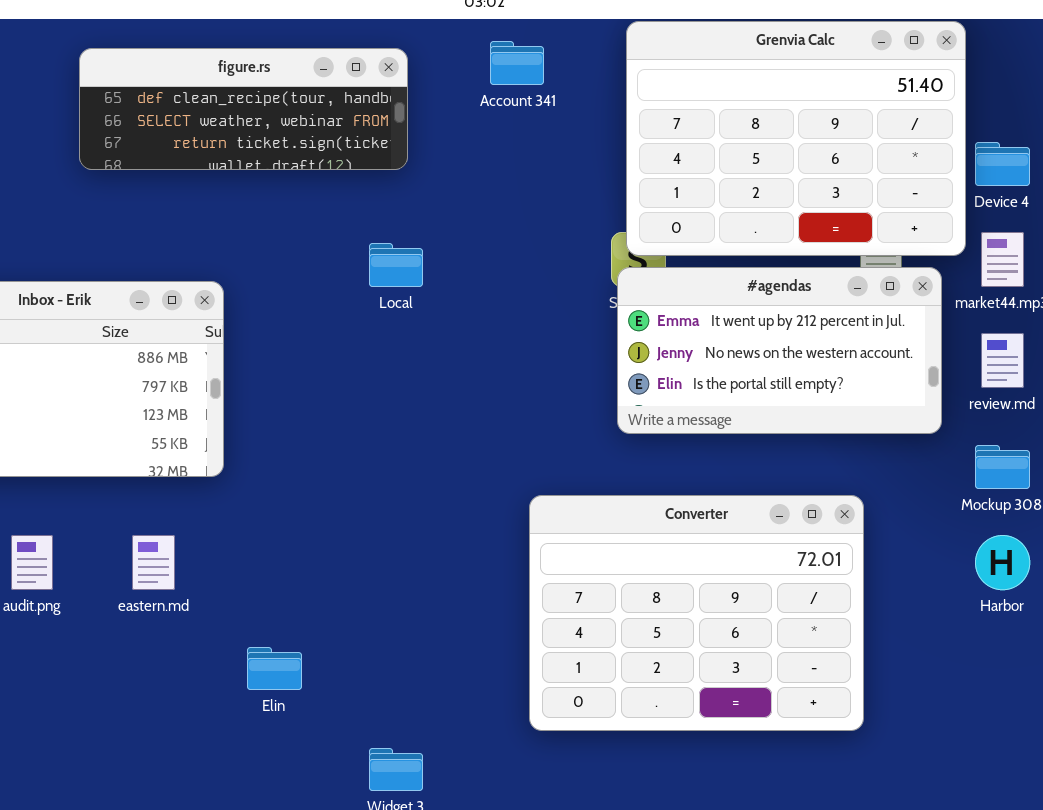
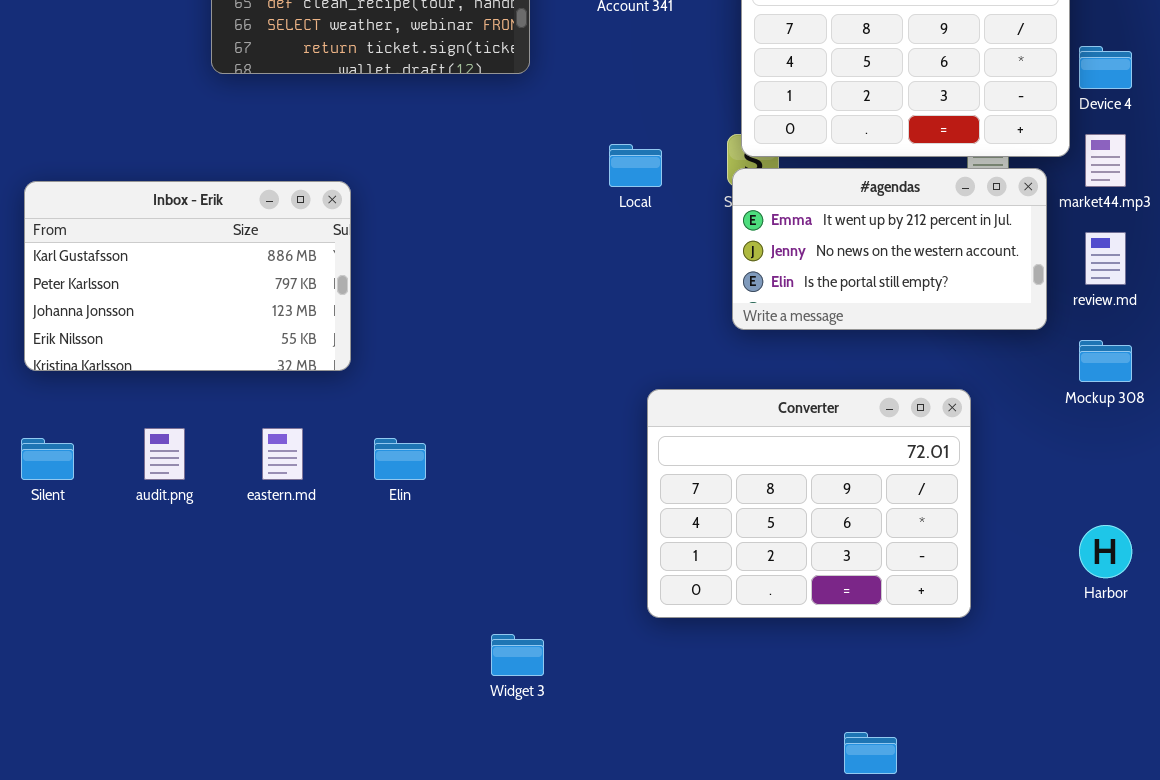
Local: [369,243,423,287] -> [609,144,662,187], moved
Harbor: [975,535,1030,590] -> [1079,525,1132,578], moved
Elin: [247,647,302,690] -> [374,438,426,480], moved

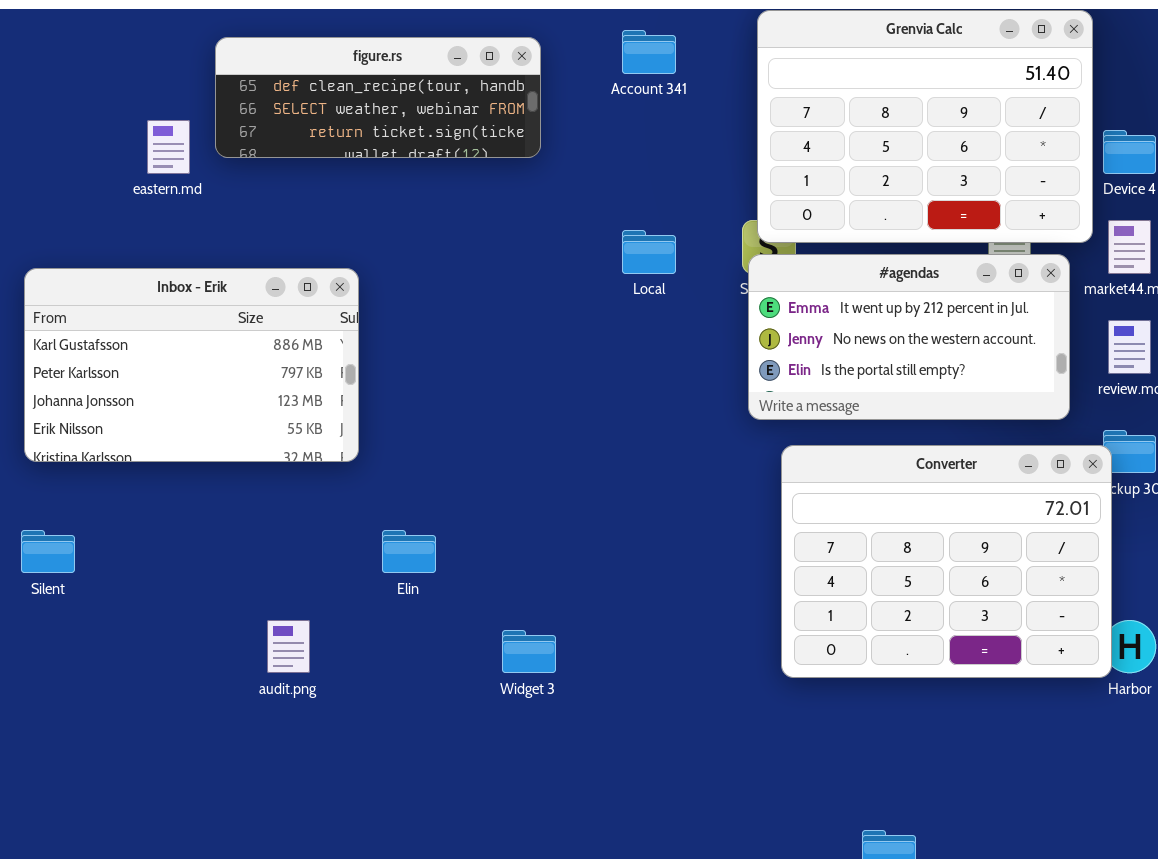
Converter: [647,389,971,618] -> [781,445,1112,678], moved
audit.png: [144,428,185,480] -> [267,620,310,673], moved
eastern.md: [262,428,303,480] -> [147,120,190,174], moved
Widget 3: [491,634,544,676] -> [502,630,556,673], moved

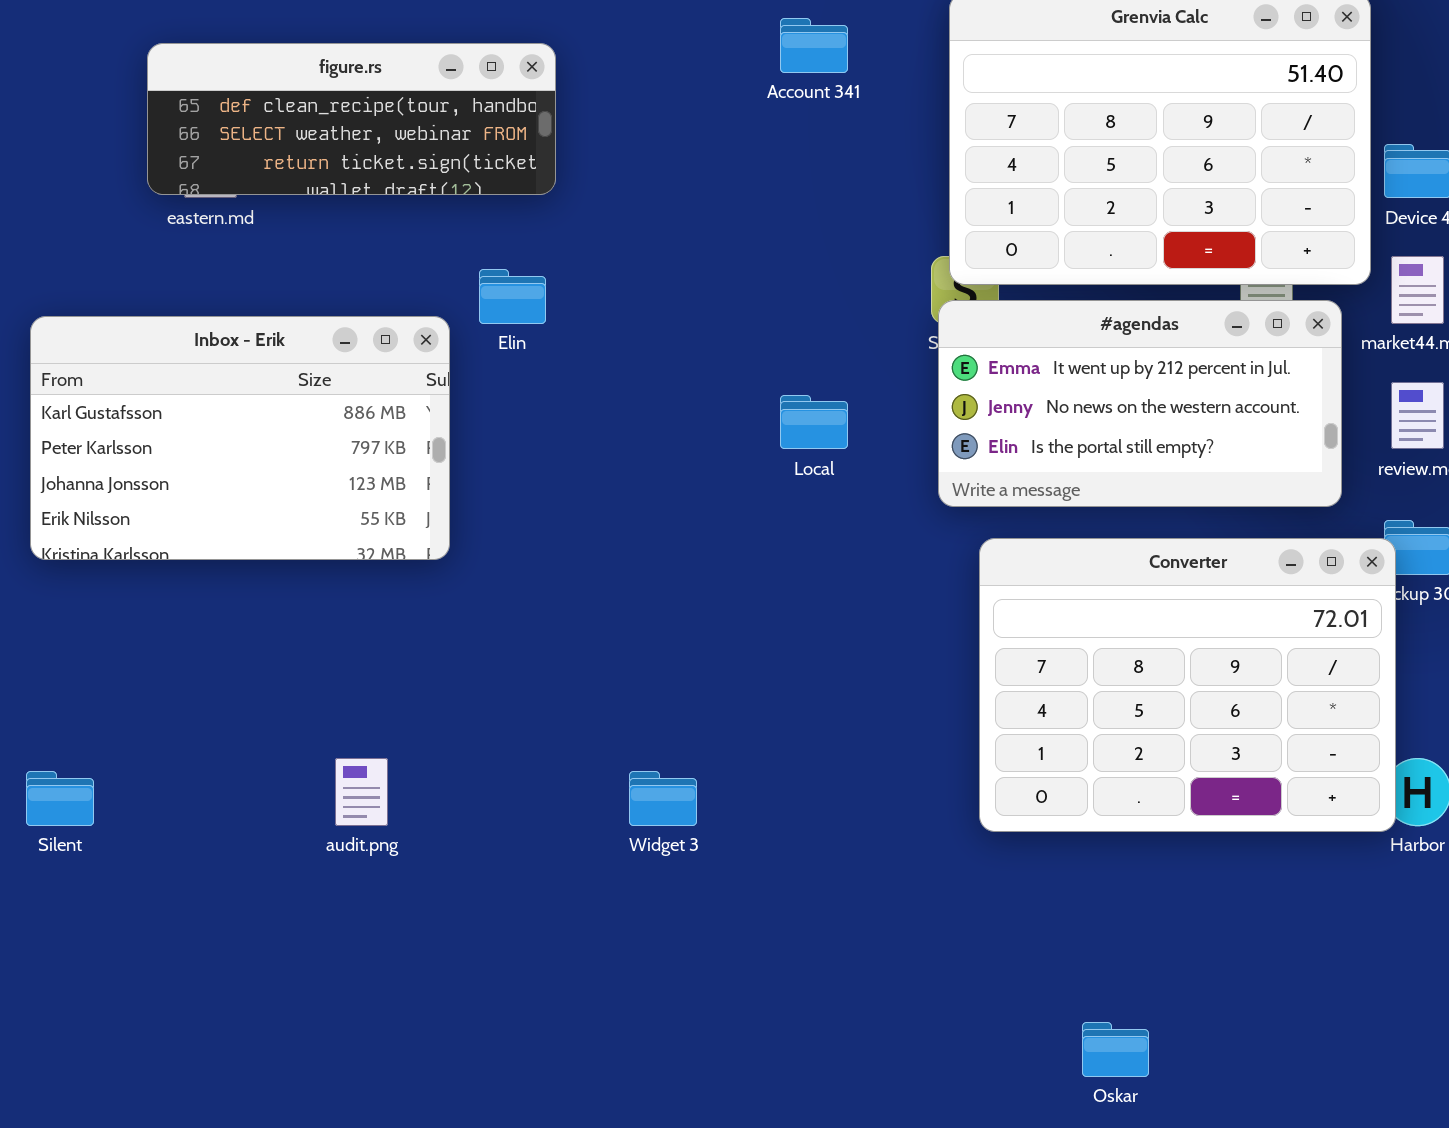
figure.rs: [215,37,541,158] -> [147,43,556,195], moved
Local: [622,230,676,274] -> [780,395,848,449], moved
Silent: [21,530,75,573] -> [26,771,94,826], moved
Elin: [382,530,436,573] -> [479,269,546,324], moved

